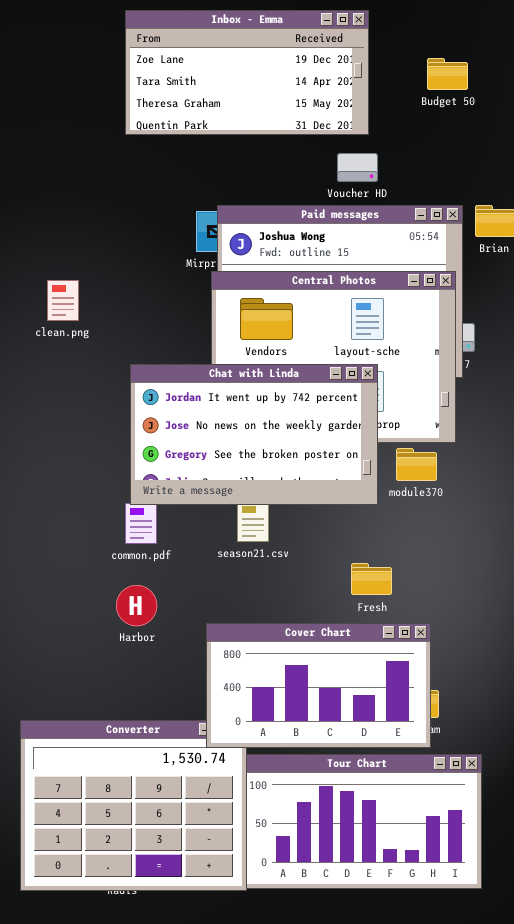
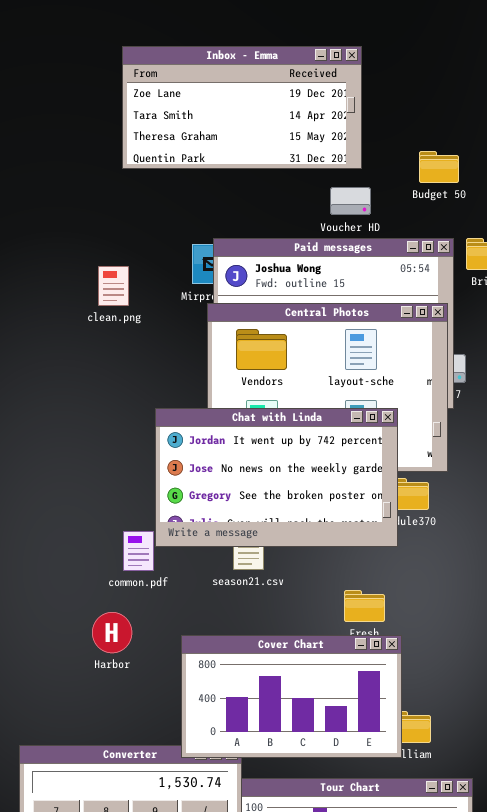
Budget 50: [427,58,468,90] -> [419,151,459,183], moved
clean.png: [47,280,79,321] -> [98,266,129,306], moved
Chat with Linda: [130,364,378,505] -> [155,408,398,547], moved
Harbor: [116,585,157,626] -> [92,612,132,653], moved
Cover Chart: [206,623,431,748] -> [181,635,402,758], moved

